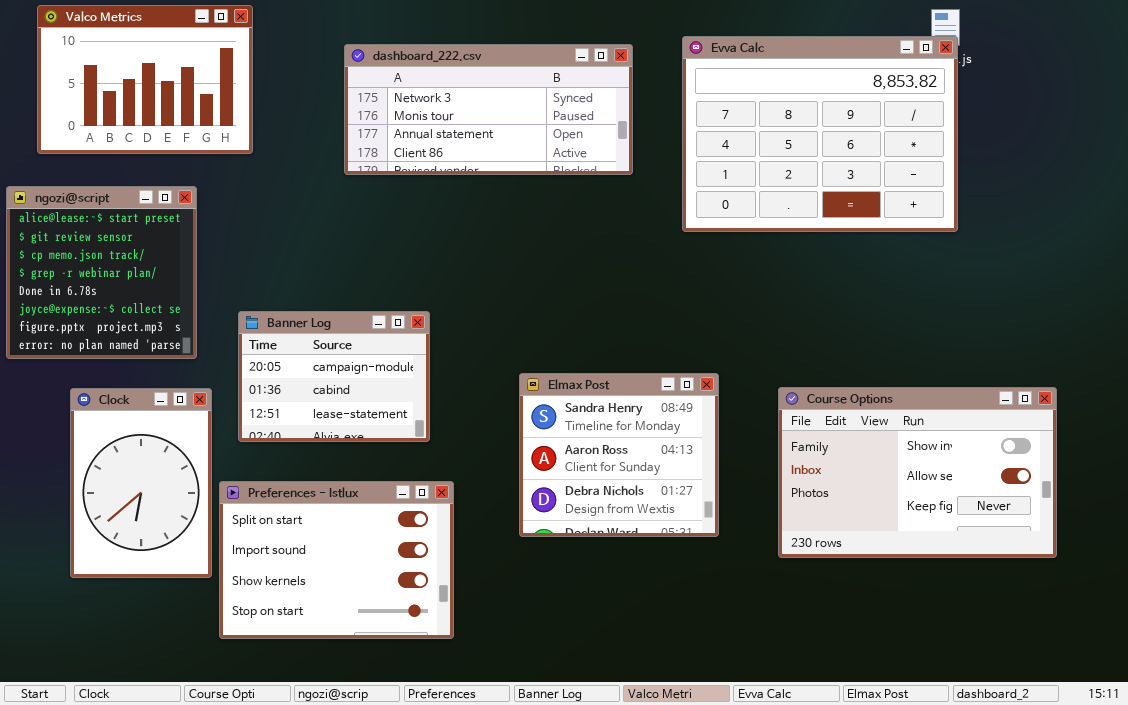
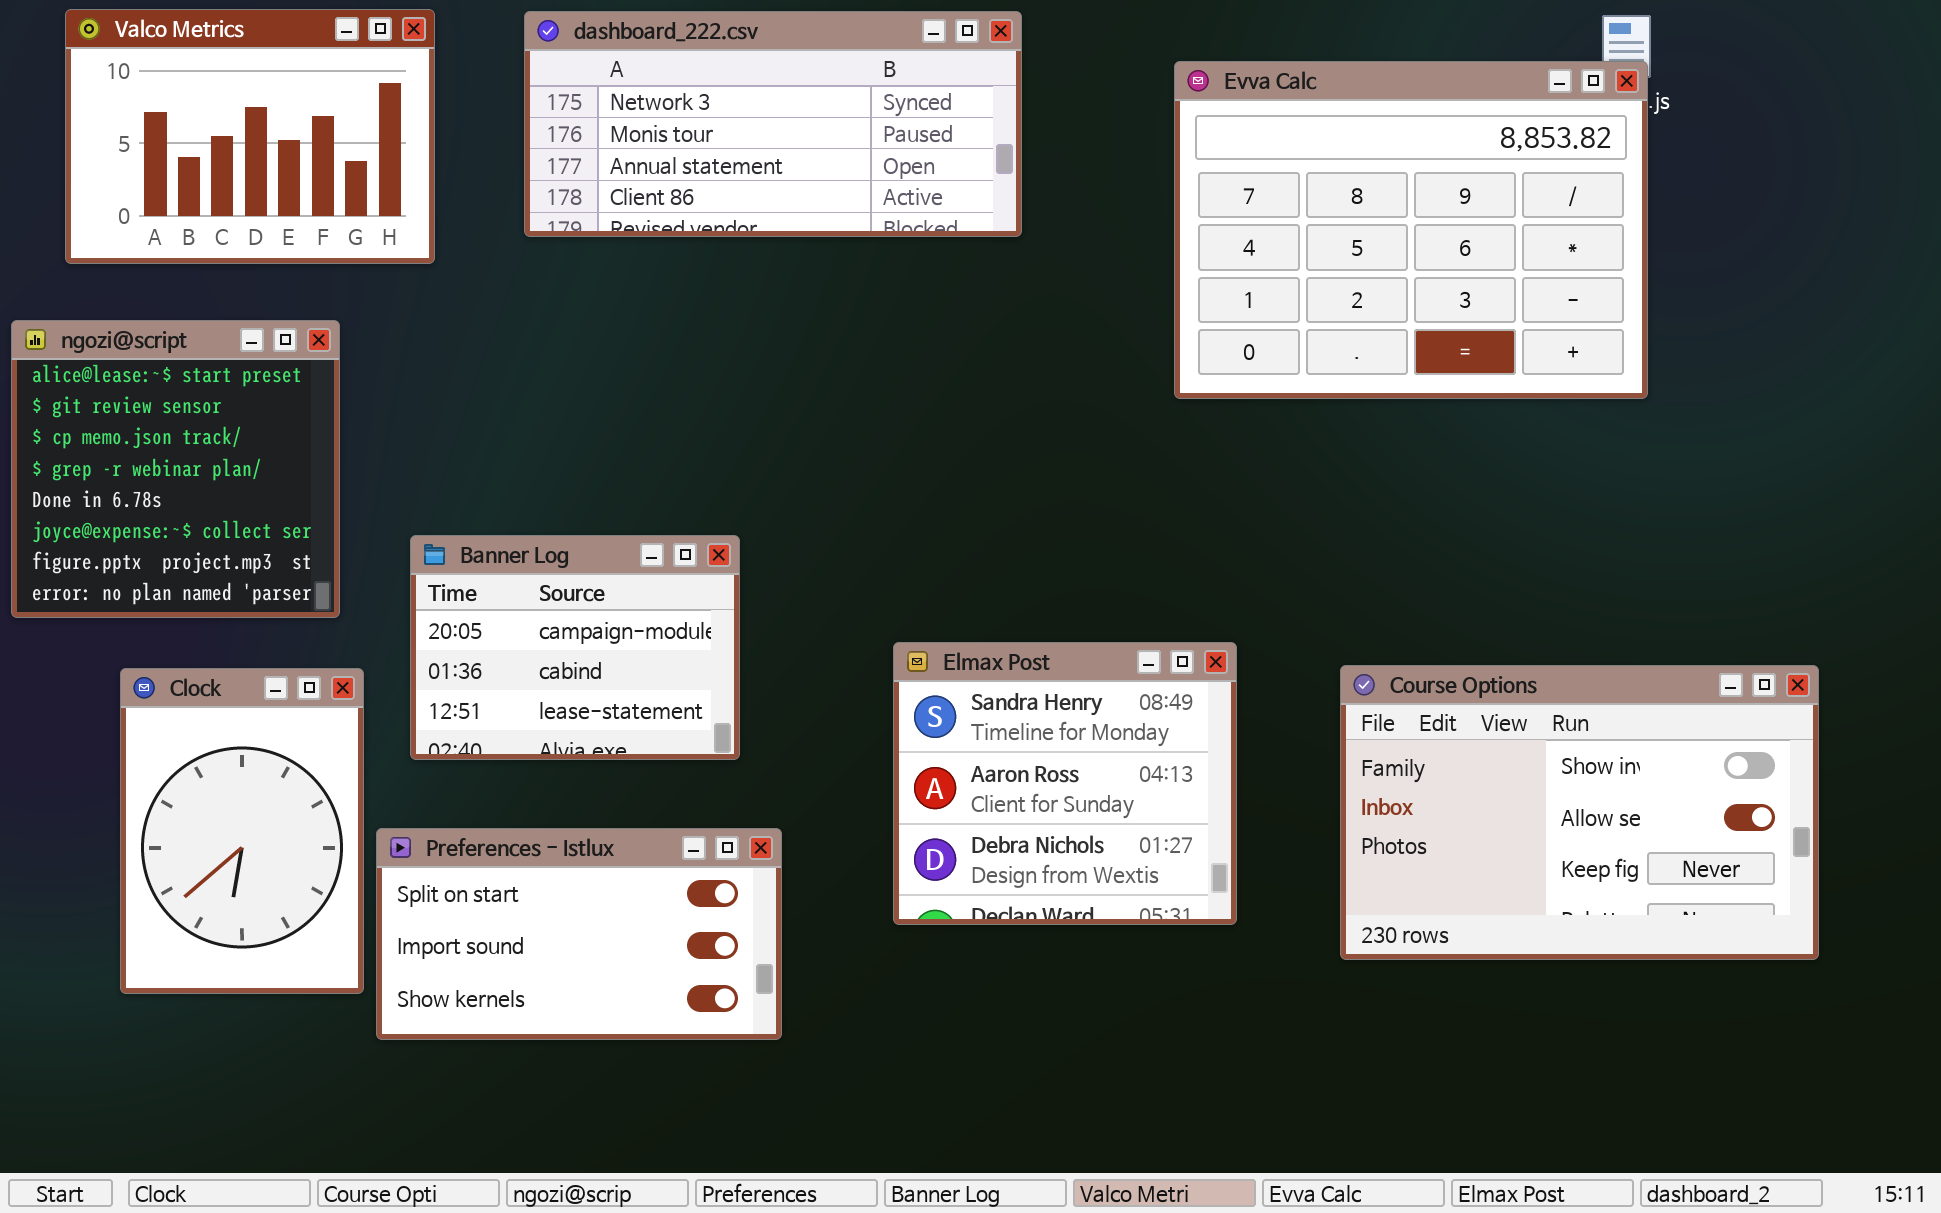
dashboard_222.csv: [344,44,633,175] -> [524,11,1022,237], moved
Preferences - Istlux: [219,481,454,639] -> [376,828,782,1040], resized

